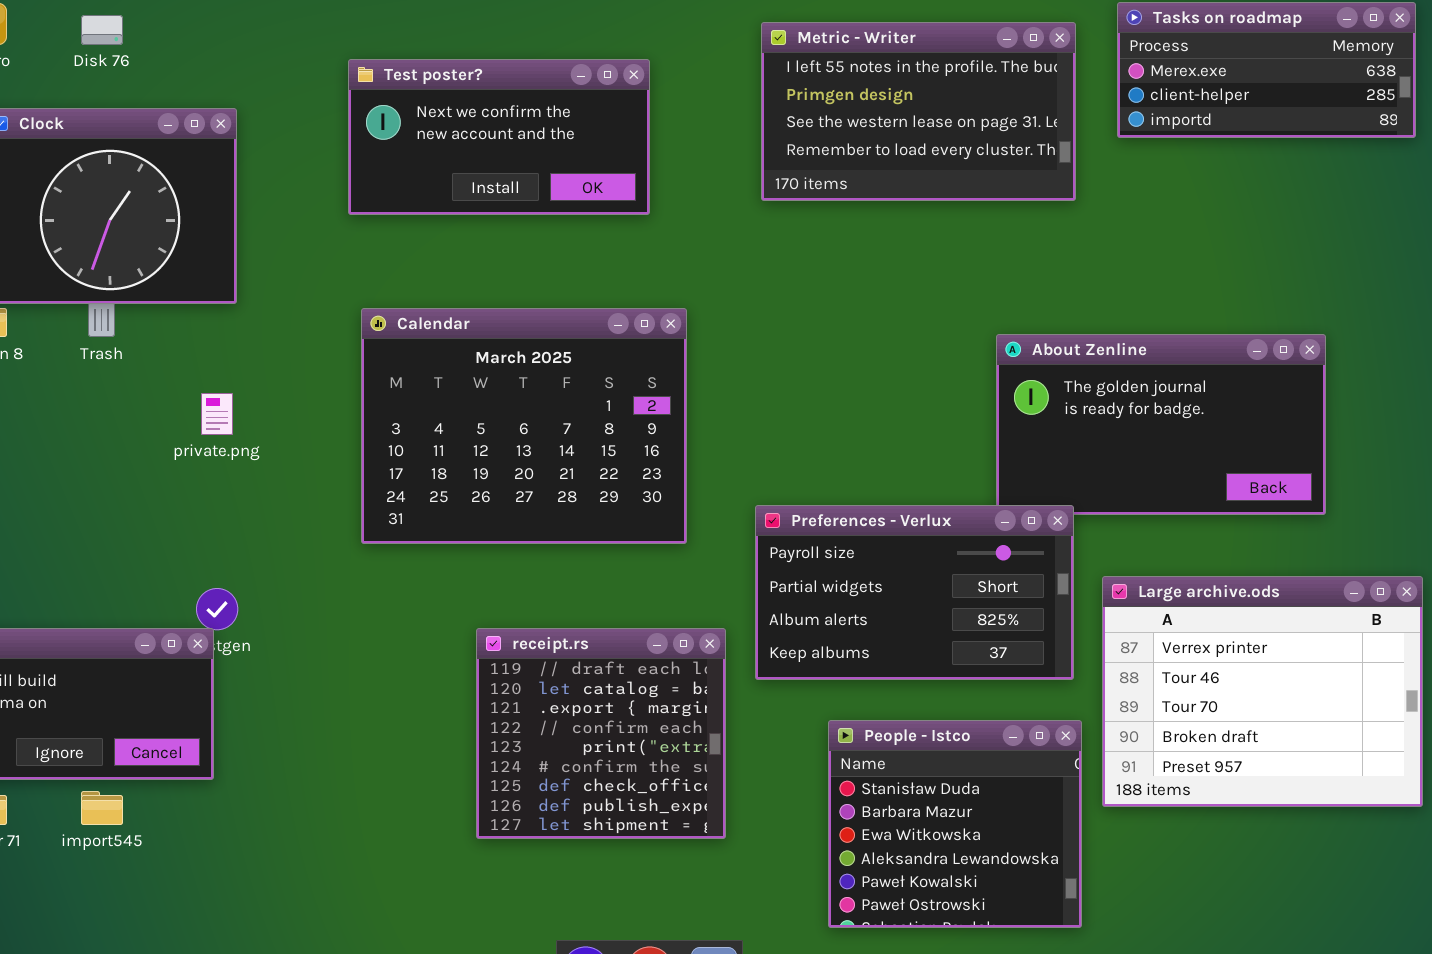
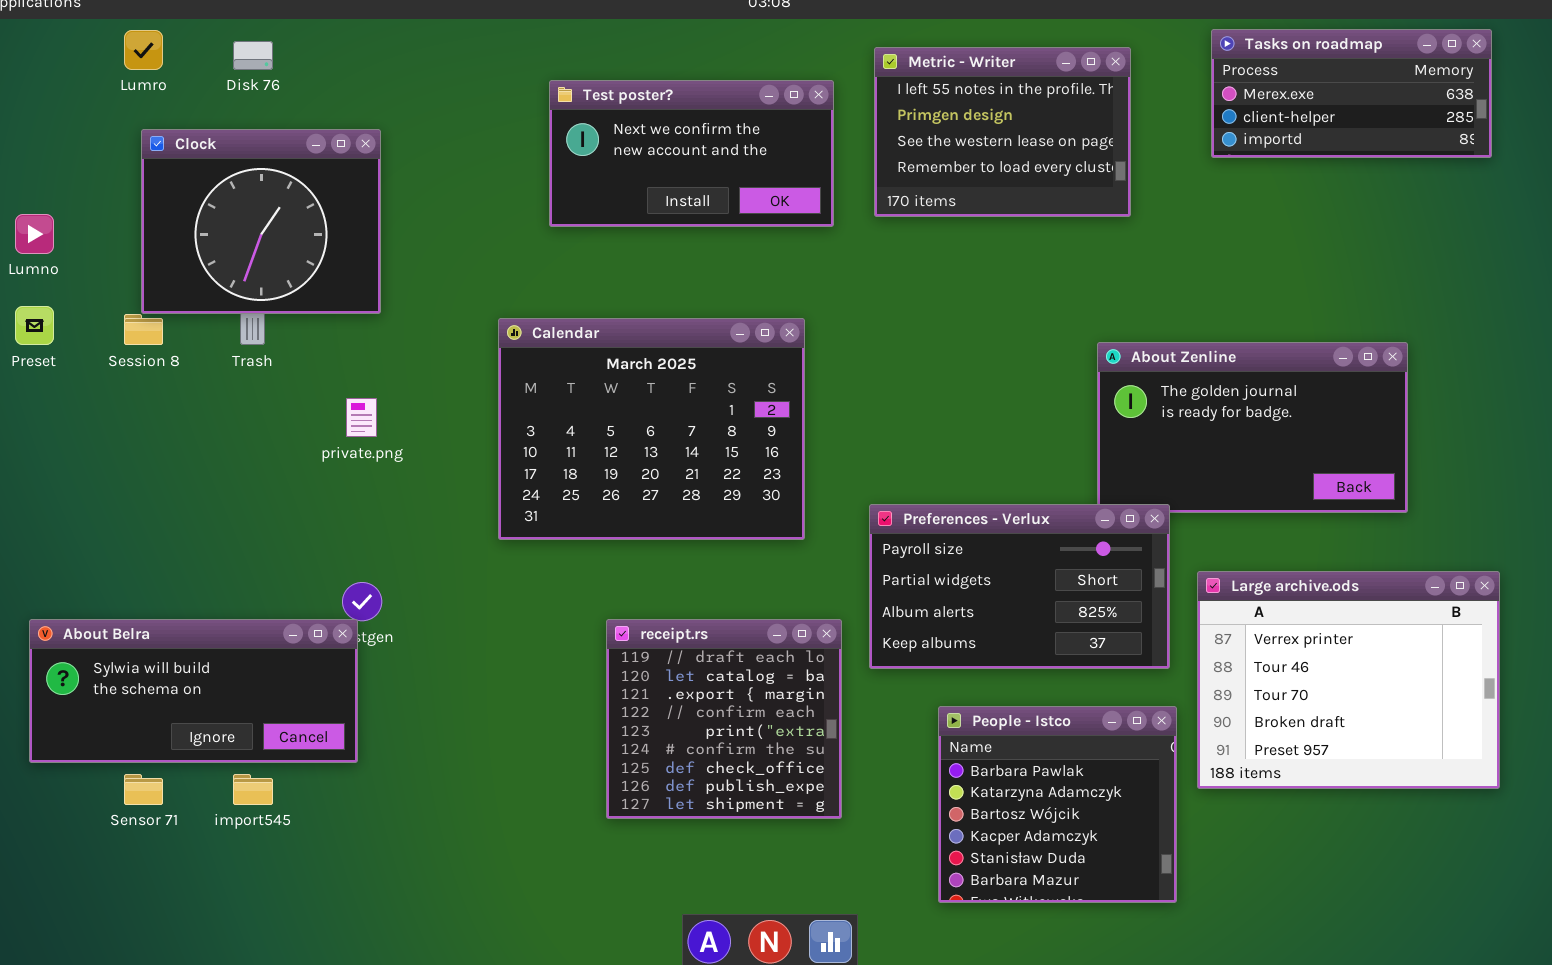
Metric - Writer: [761,22,1076,201] -> [874,47,1131,217], resized
Test poster?: [348,59,650,215] -> [549,80,834,227], moved
People - Istco: [828,720,1082,928] -> [938,706,1177,903], scrolled up 4 rows

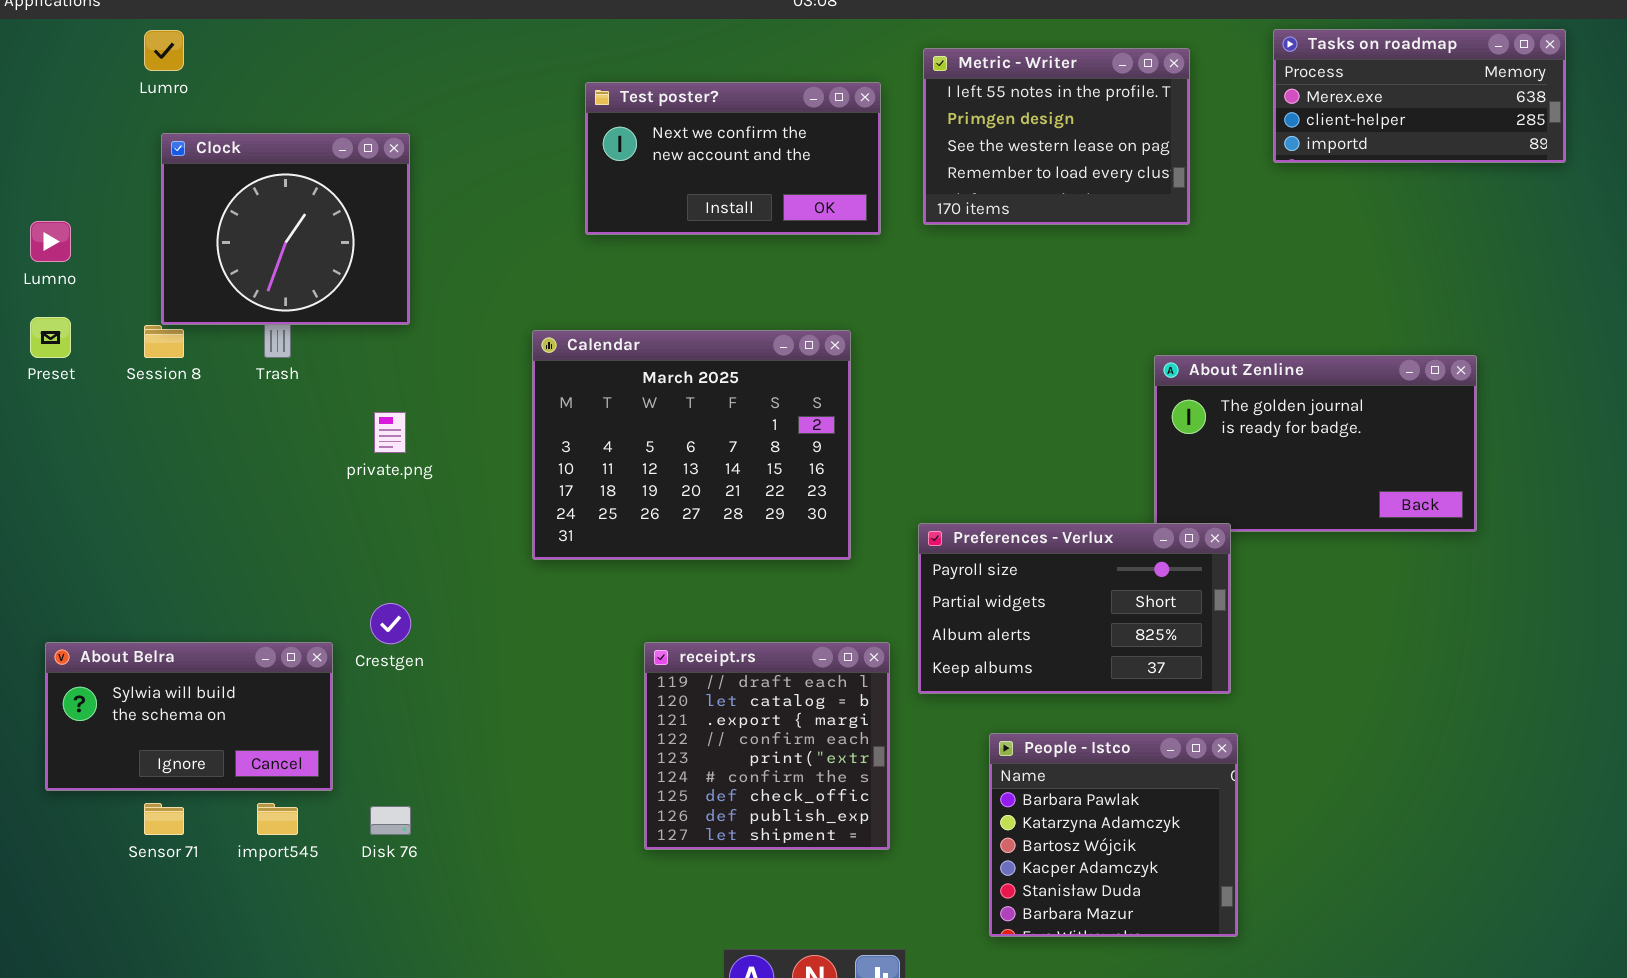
Disk 76: [233,41,273,70] -> [370,806,411,835], moved
Large archive.ods: [1197,571,1500,789] -> none, closed
About Belra: [29,619,358,763] -> [45,642,333,791], resized

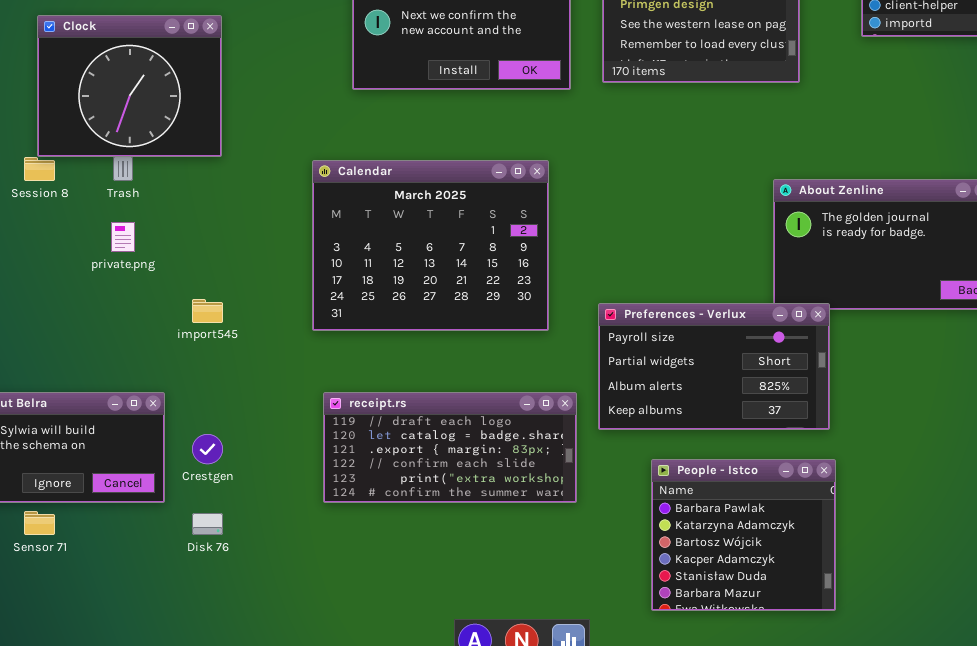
private.png: [374,412,406,453] -> [111,222,135,252], moved
Crestgen: [370,603,411,644] -> [192,434,223,464], moved
receipt.rs: [644,642,890,850] -> [323,392,577,503], resized
import545: [257,803,298,835] -> [192,299,223,323], moved

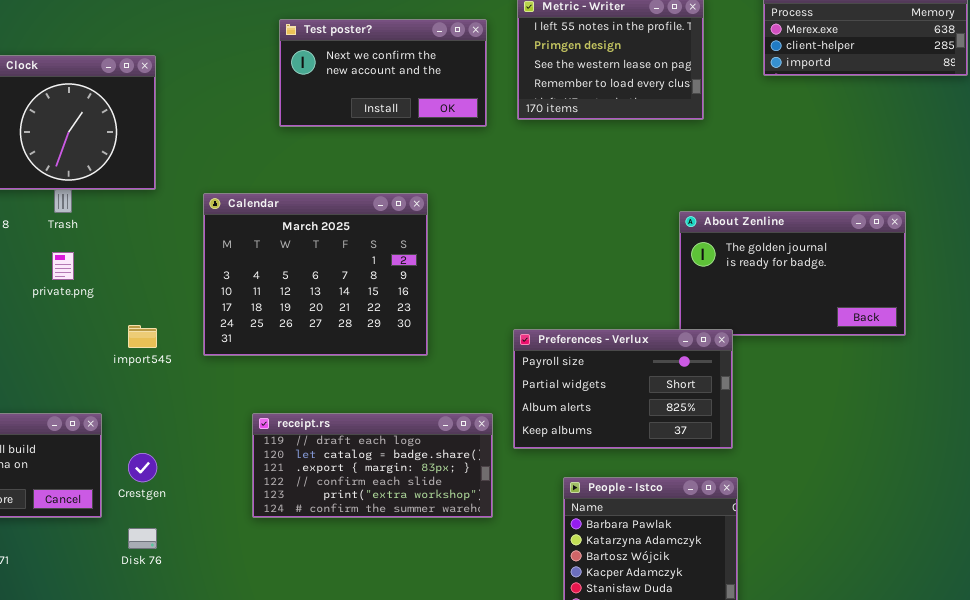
Calendar: [312,160,549,331] -> [203,193,428,356], moved

